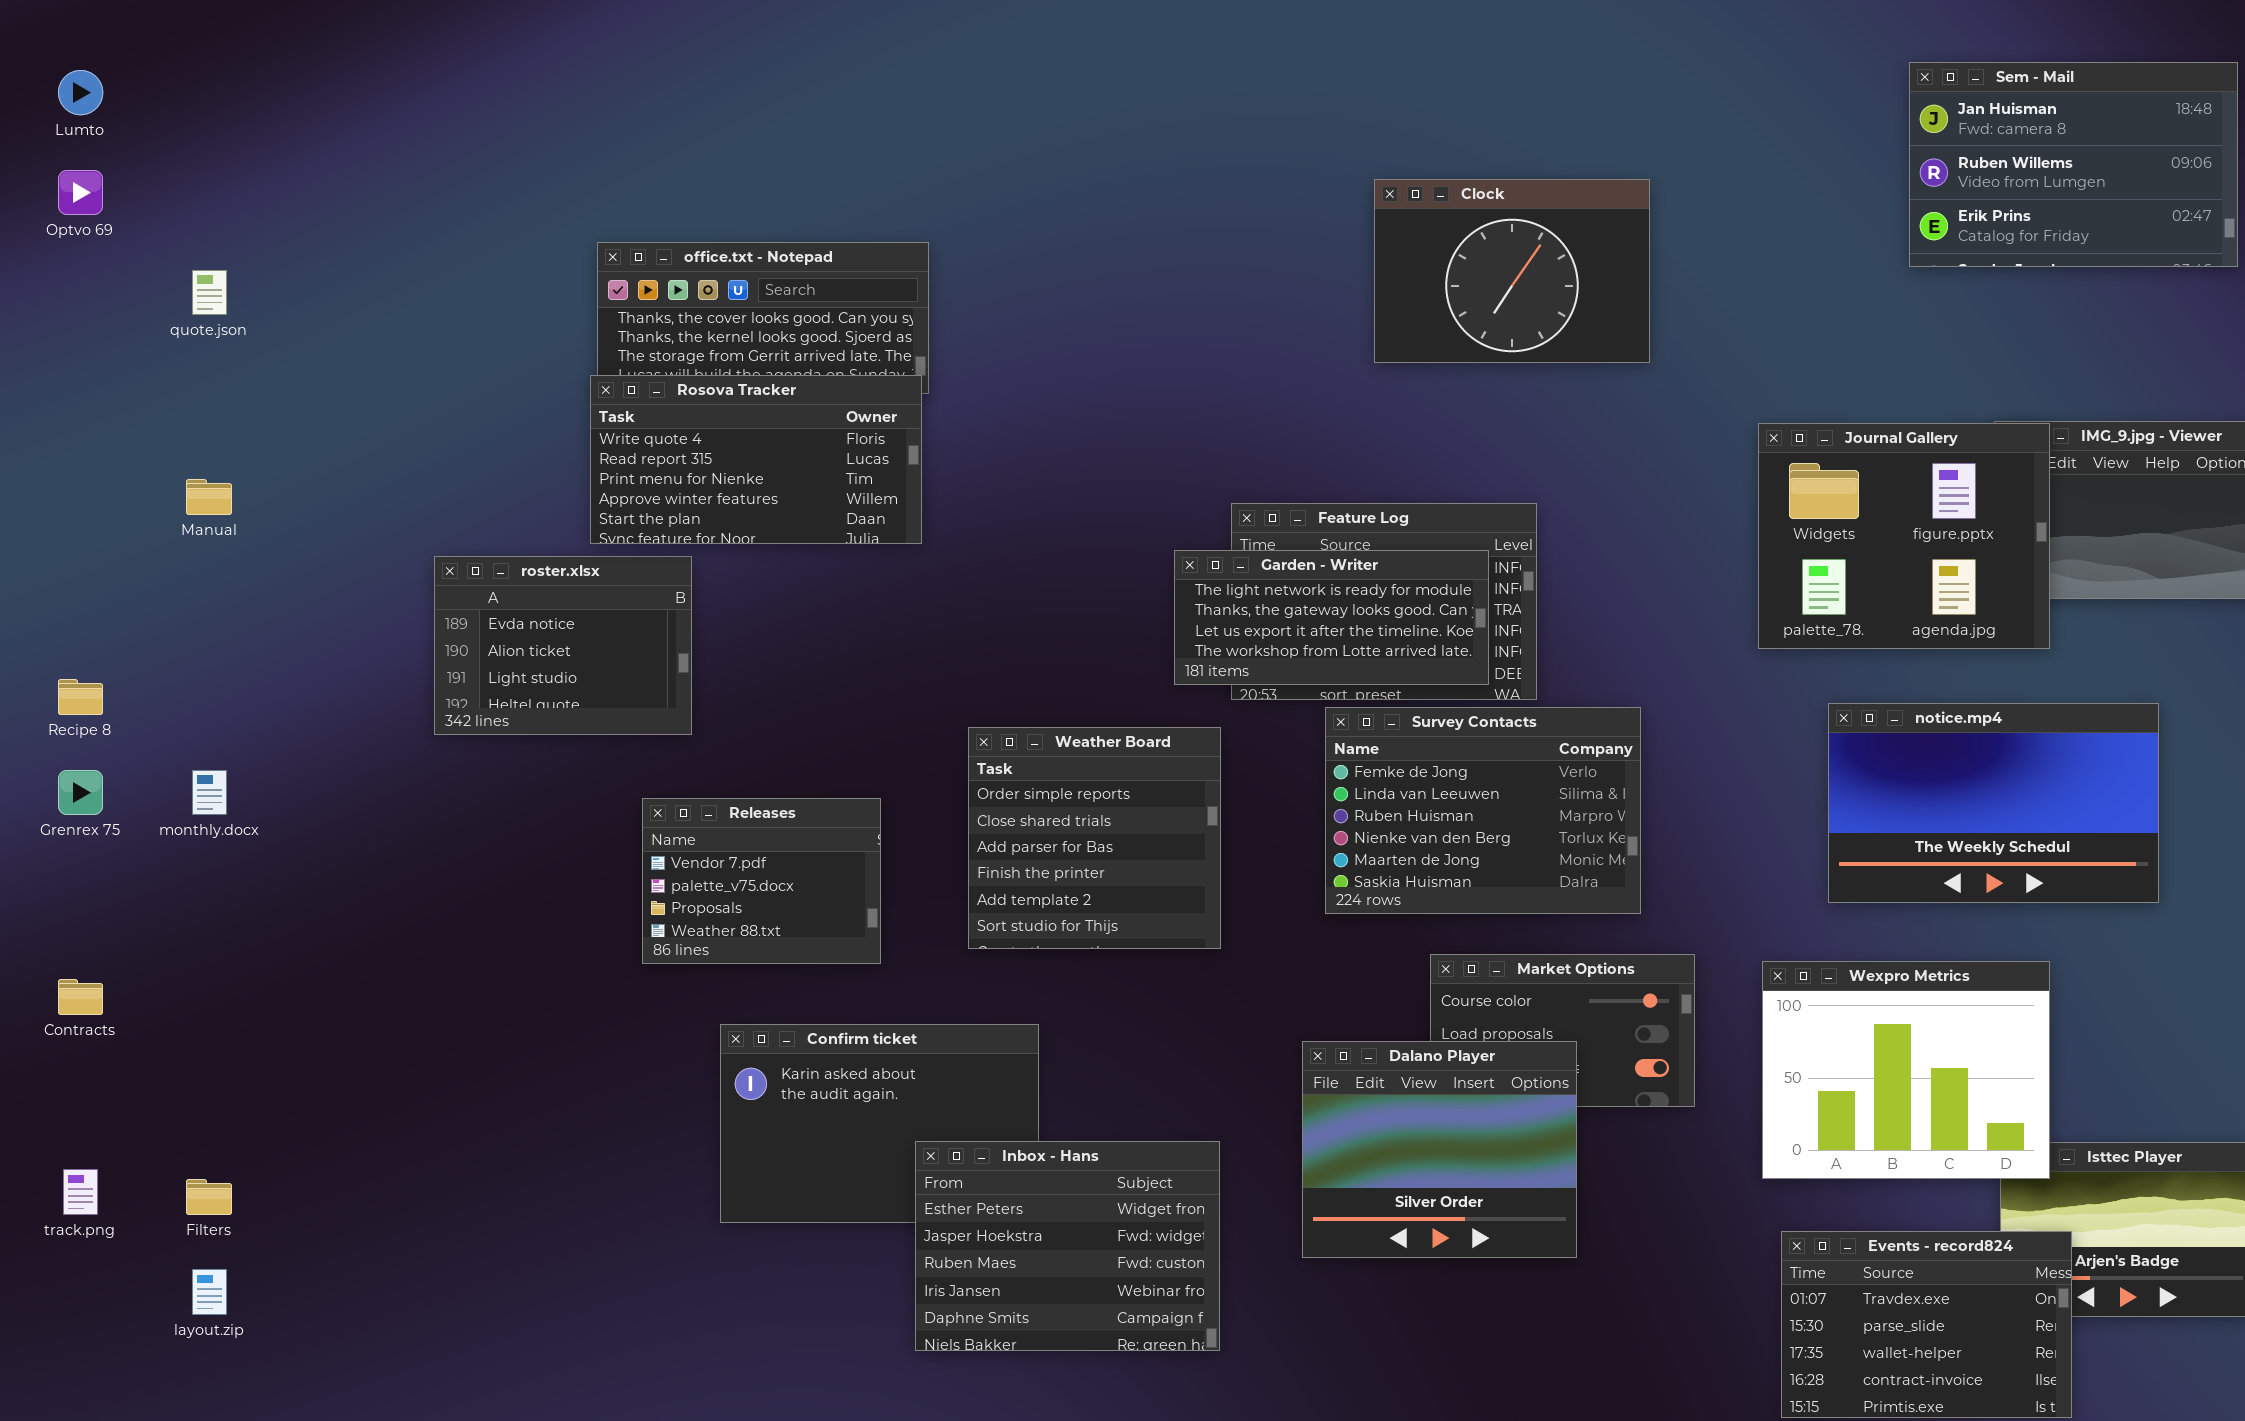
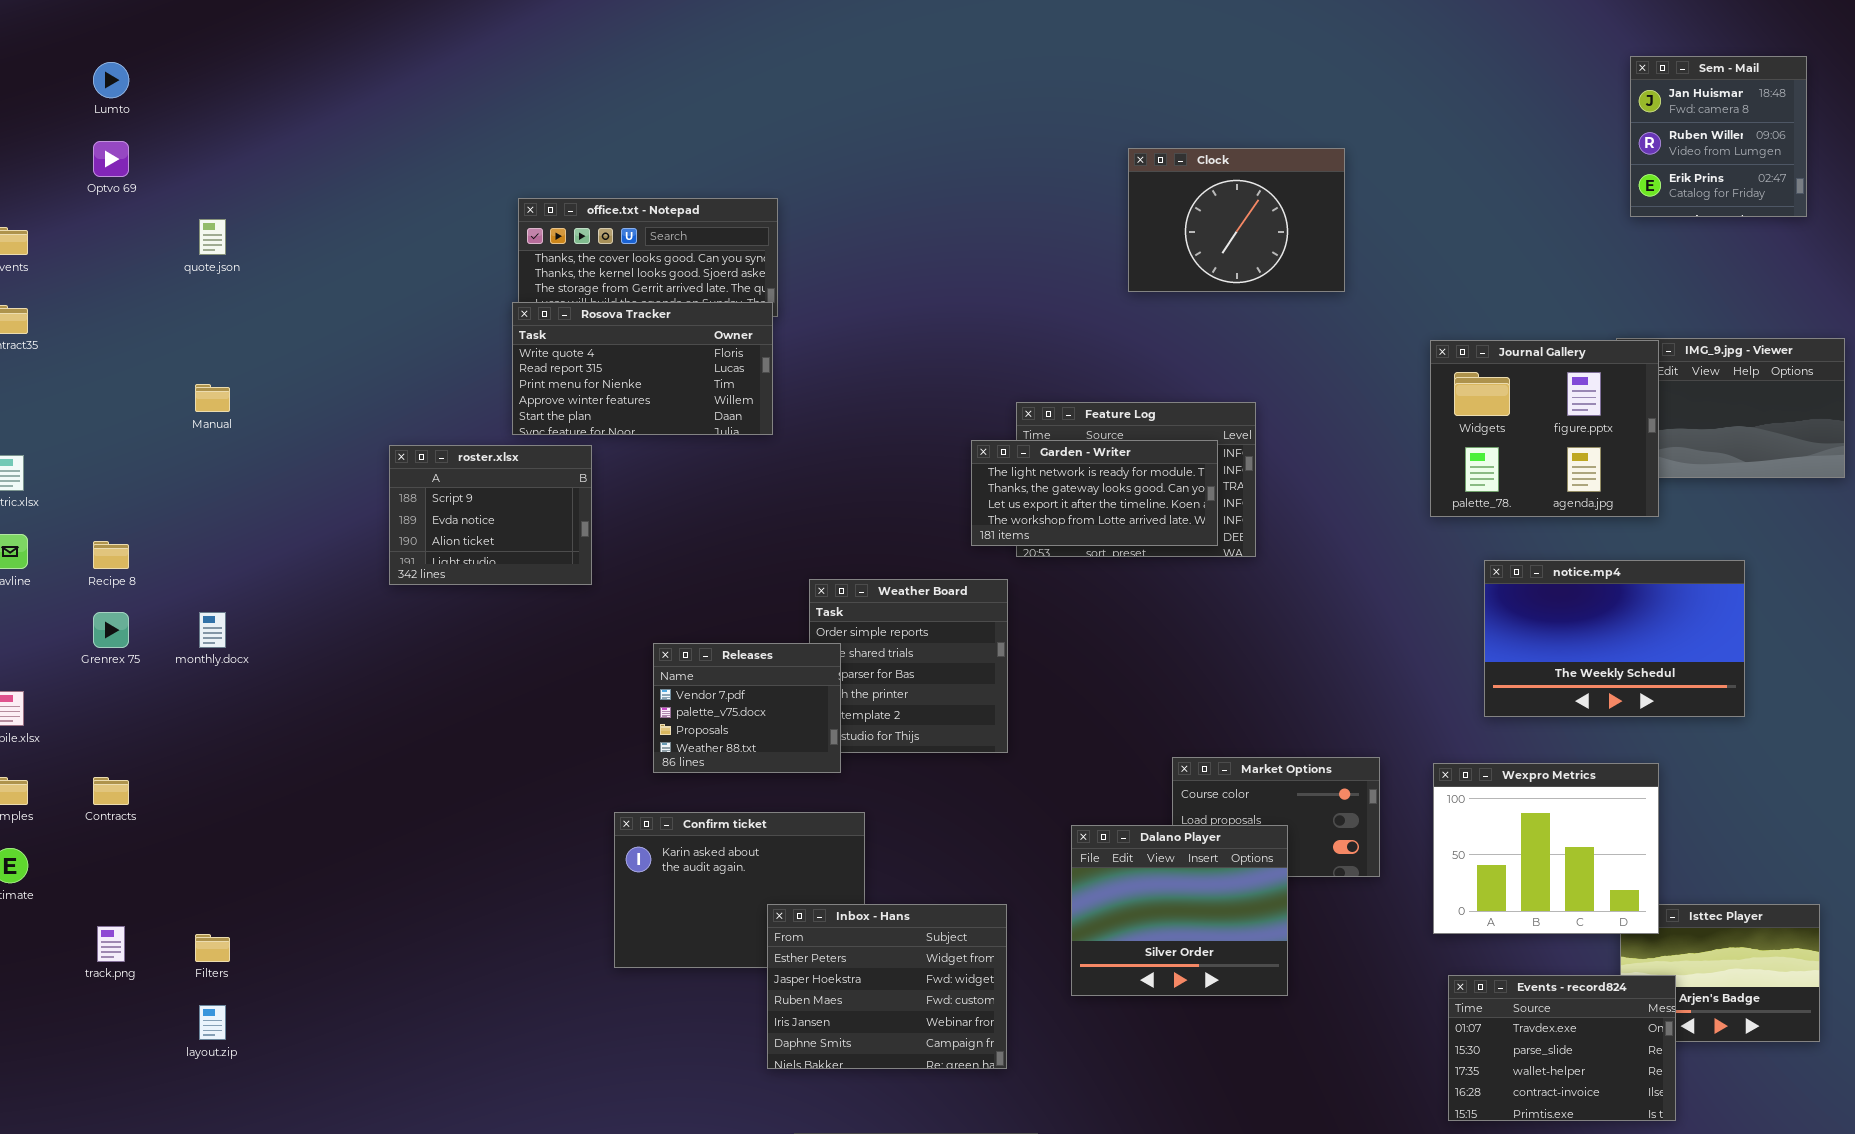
Sem - Mail: [1909,62,2238,267] -> [1630,56,1807,217], resized
roster.xlsx: [434,556,692,735] -> [389,445,592,585], scrolled up 1 row
Survey Contacts: [1325,707,1641,914] -> none, closed
Releases: [642,798,881,964] -> [653,643,841,773], moved

